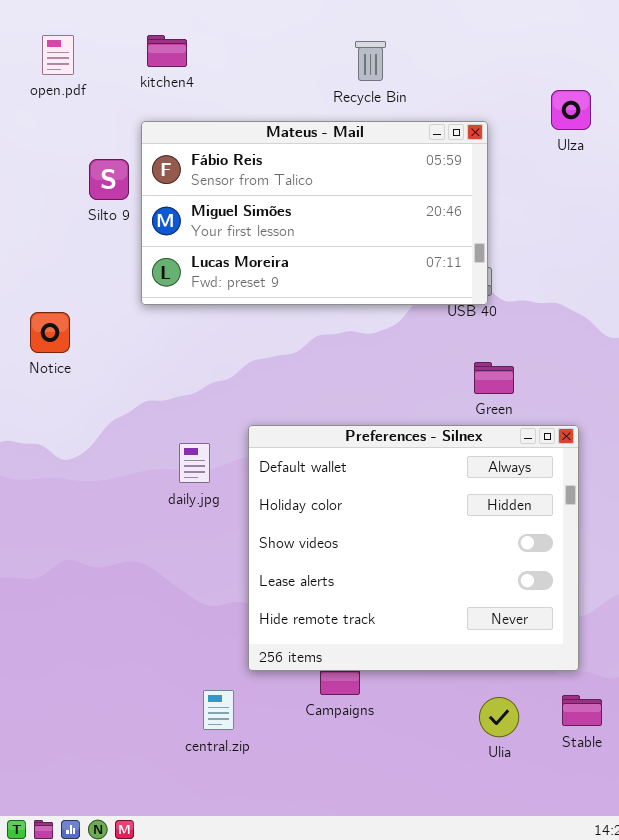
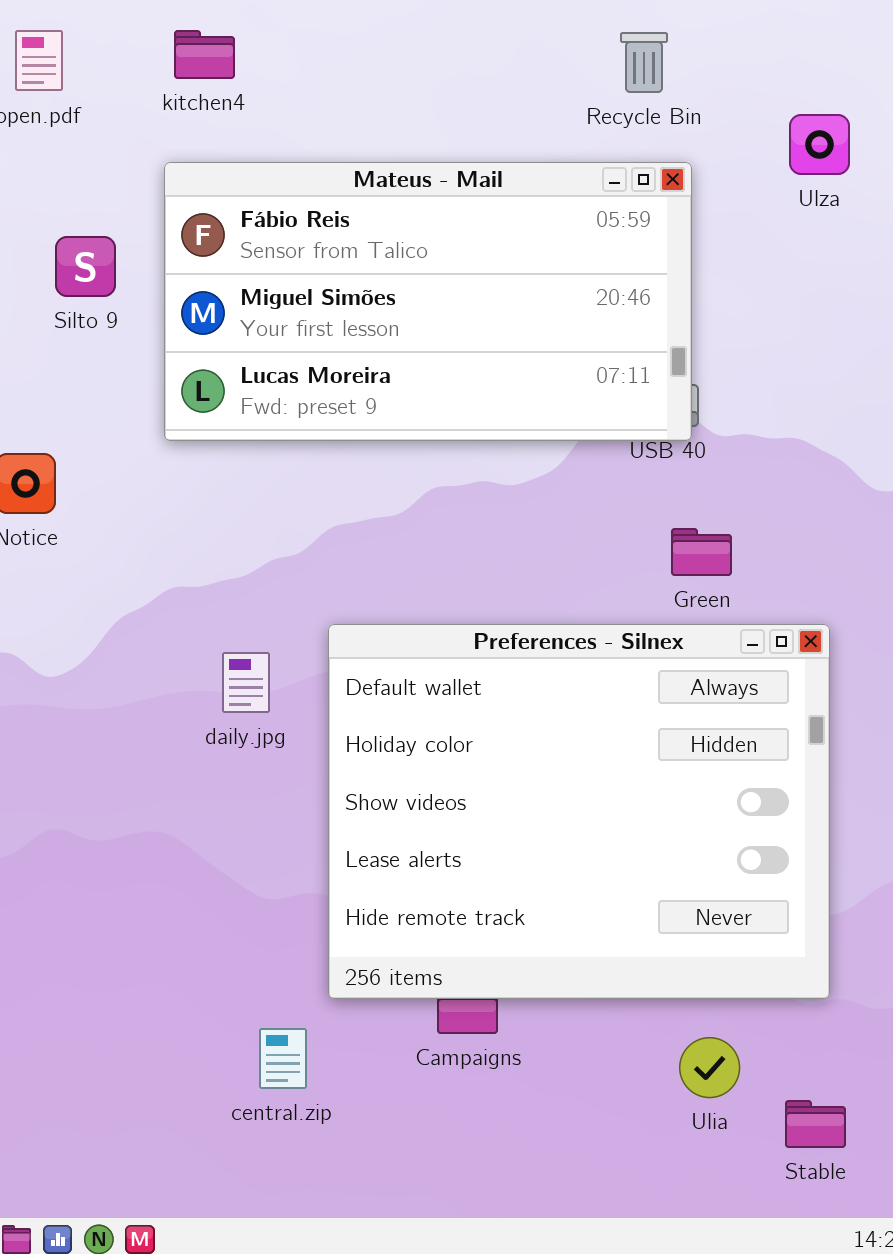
Recycle Bin: [355,41,386,81] -> [620,32,668,93], moved
Silto 9: [89,159,129,200] -> [55,236,116,297], moved
Stable: [562,695,602,726] -> [785,1100,846,1148], moved

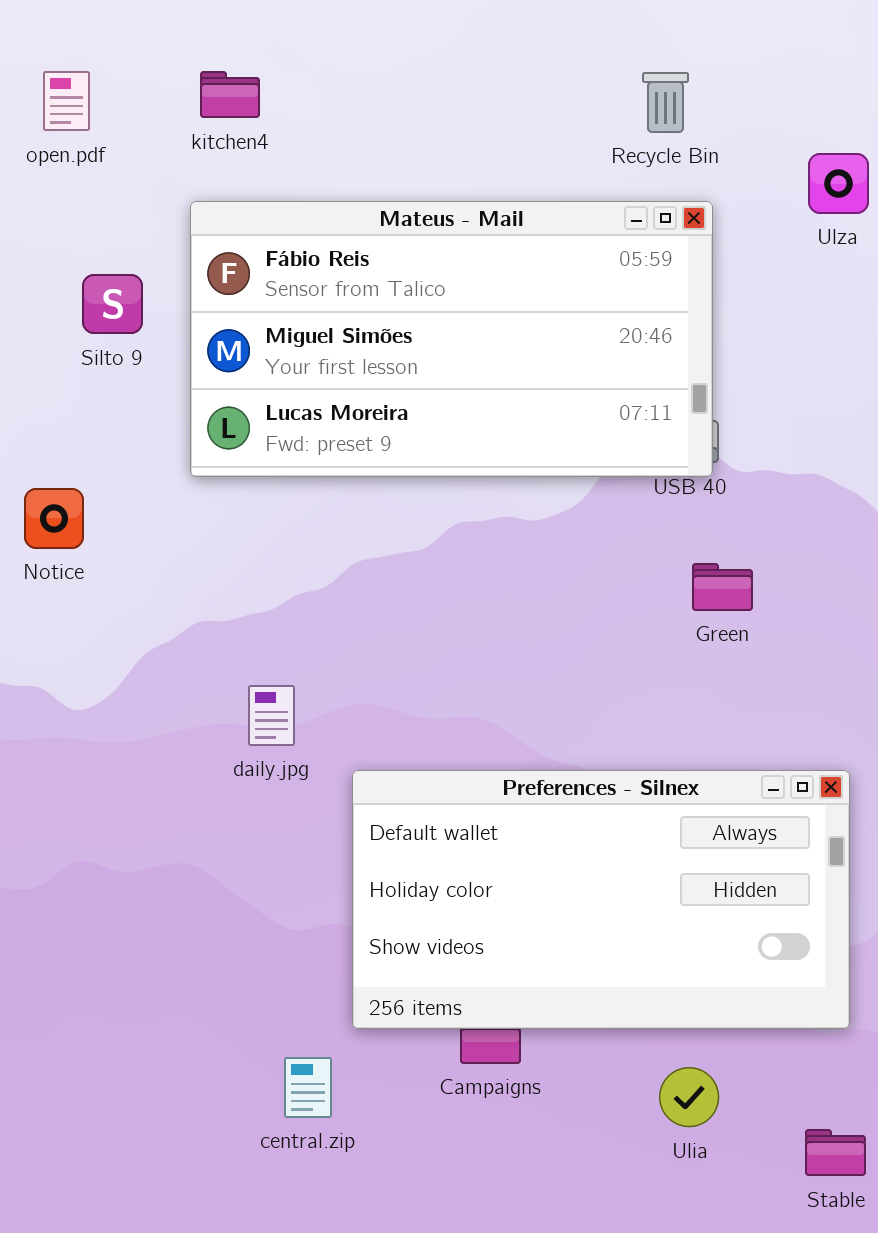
Preferences - Silnex: [328,624,830,999] -> [352,770,850,1029], resized
Ulia: [679,1037,740,1098] -> [659,1067,719,1127], moved

